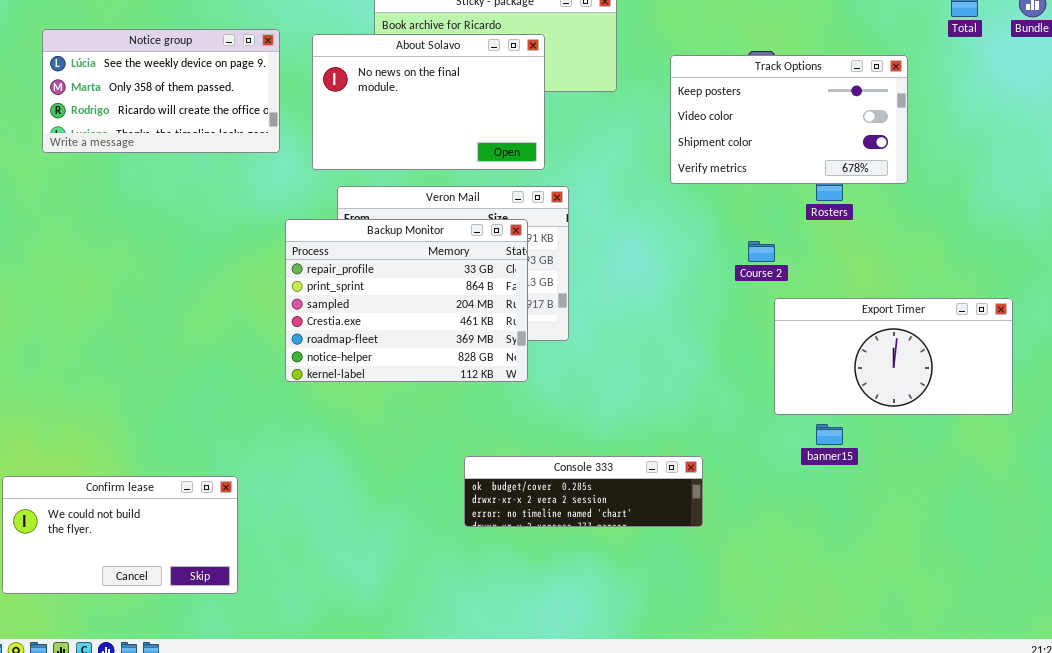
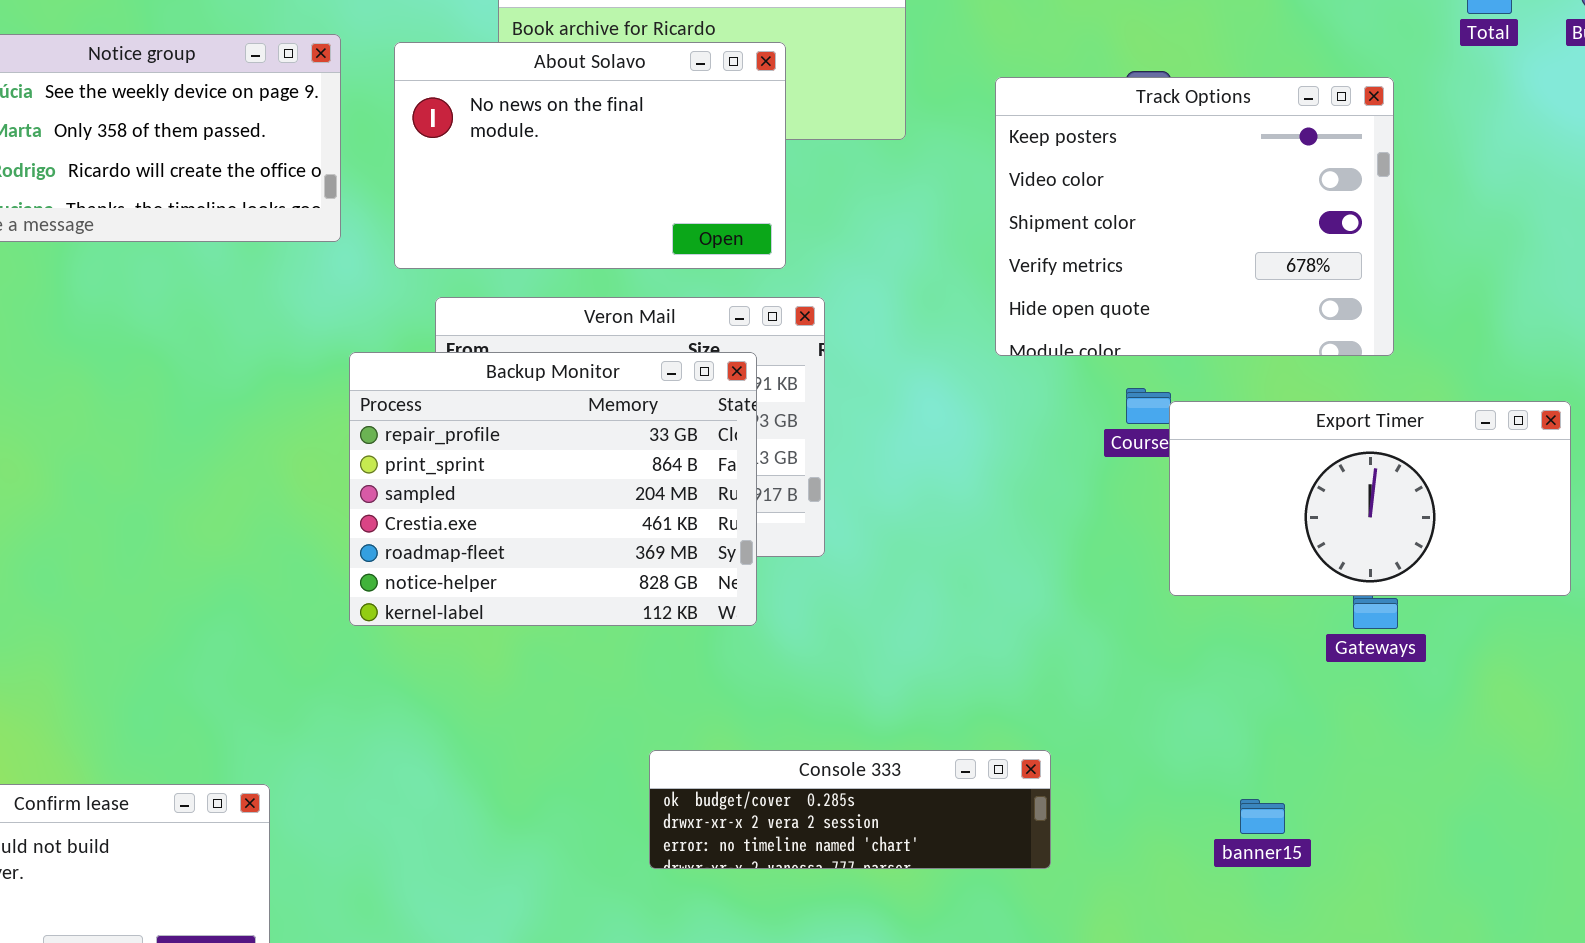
Track Options: [670,55,908,184] -> [995,77,1394,356], resized
Export Timer: [774,298,1013,415] -> [1169,401,1571,596], moved
banner15: [816,424,843,445] -> [1240,799,1285,834], moved

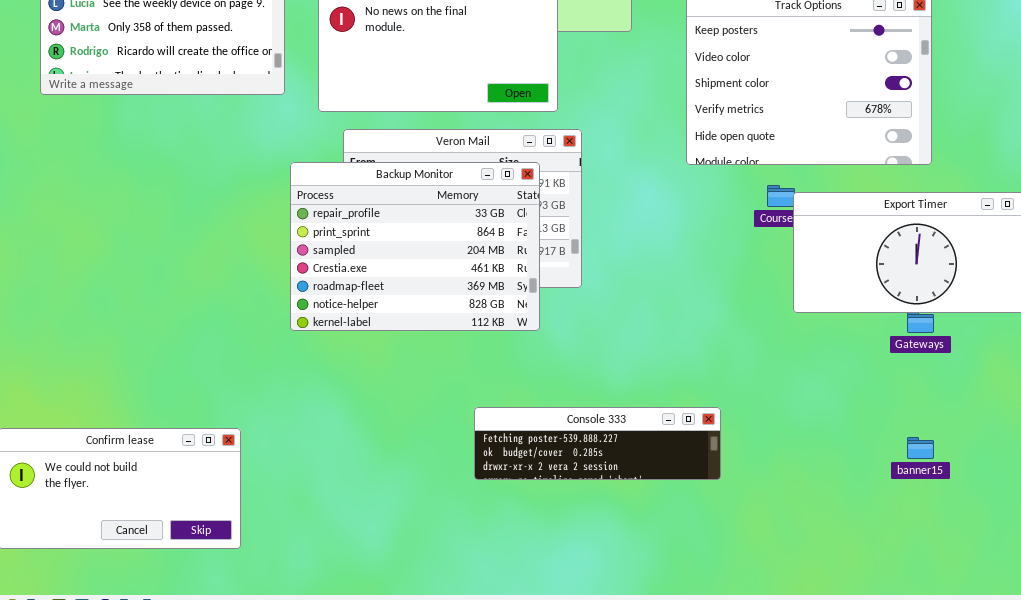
Console 333: [649,750,1051,869] -> [474,407,721,480], scrolled up 1 row
banner15: [1240,799,1285,834] -> [907,437,934,459], moved

